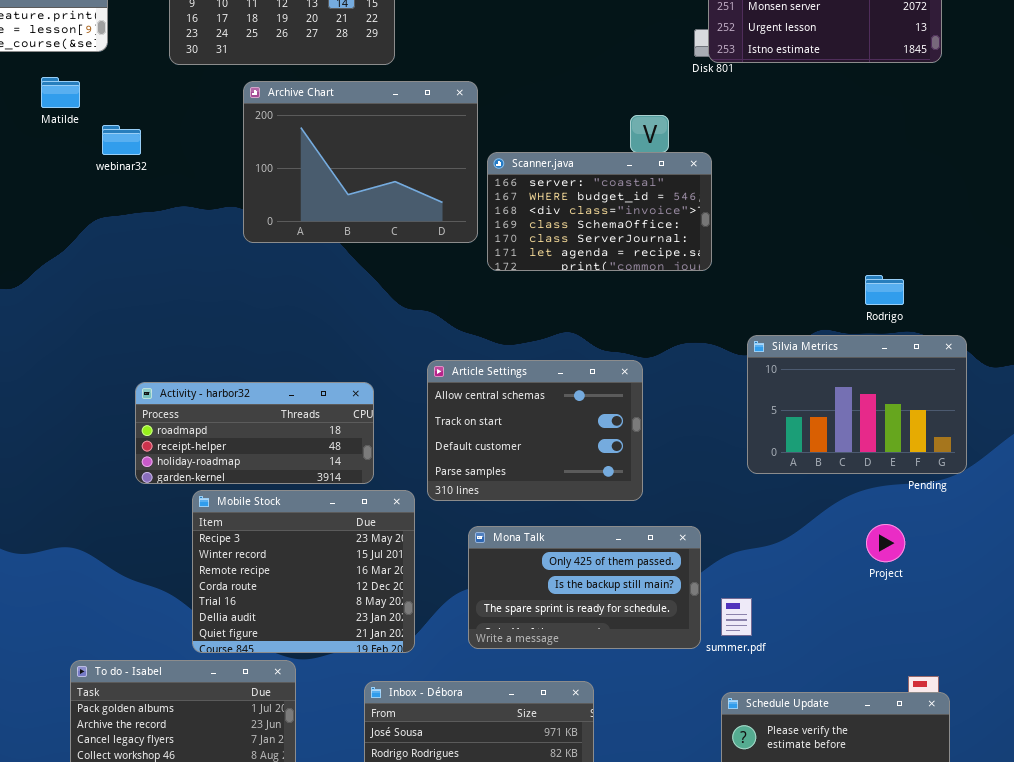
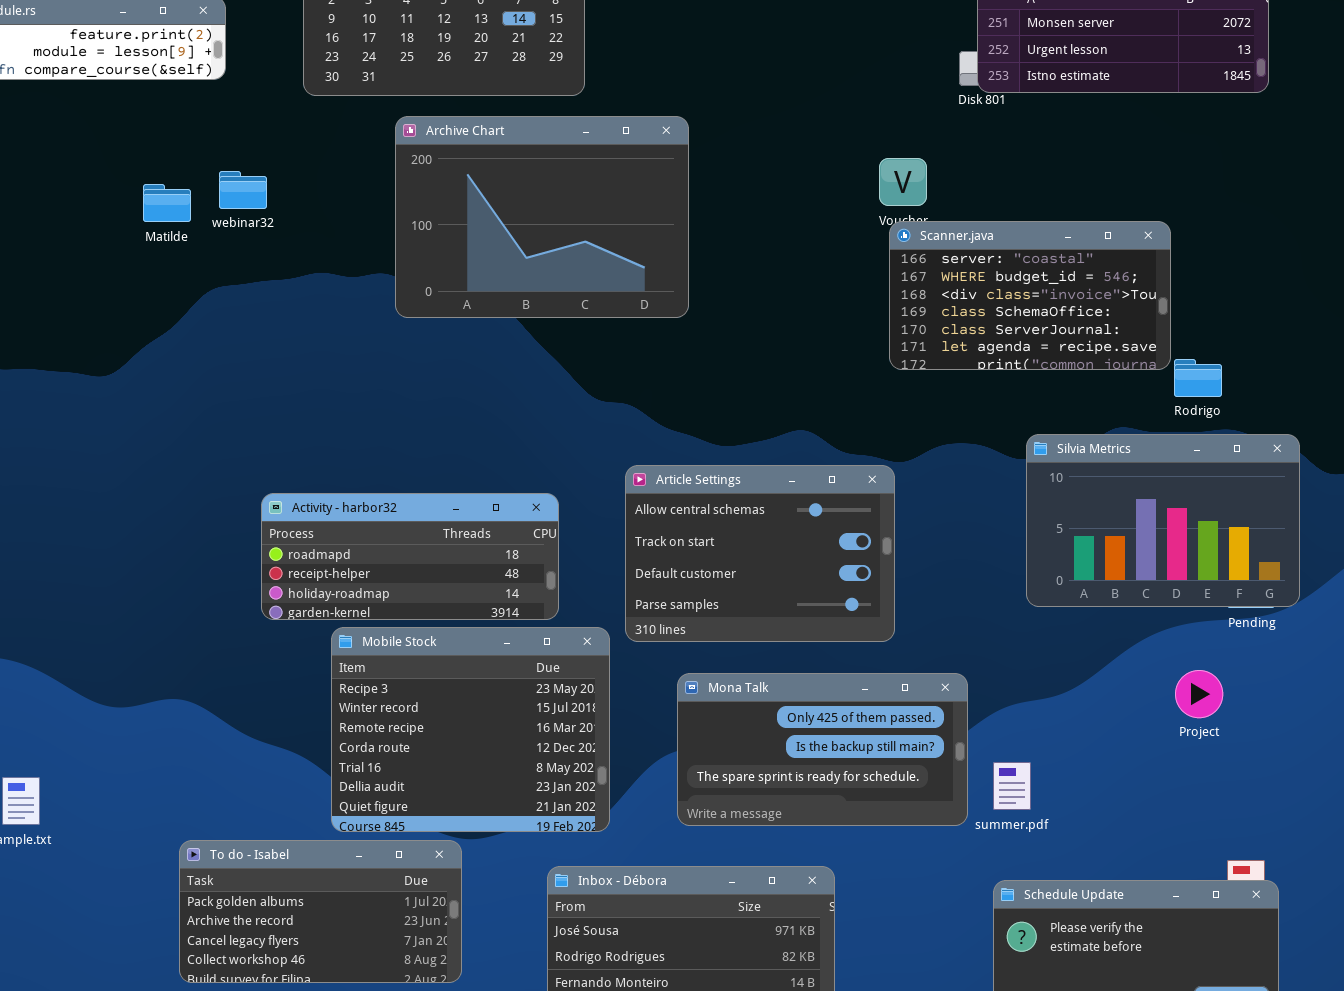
Matilde: [41,77,80,108] -> [143,184,191,222], moved
Scanner.java: [487,152,712,271] -> [889,221,1171,370], moved

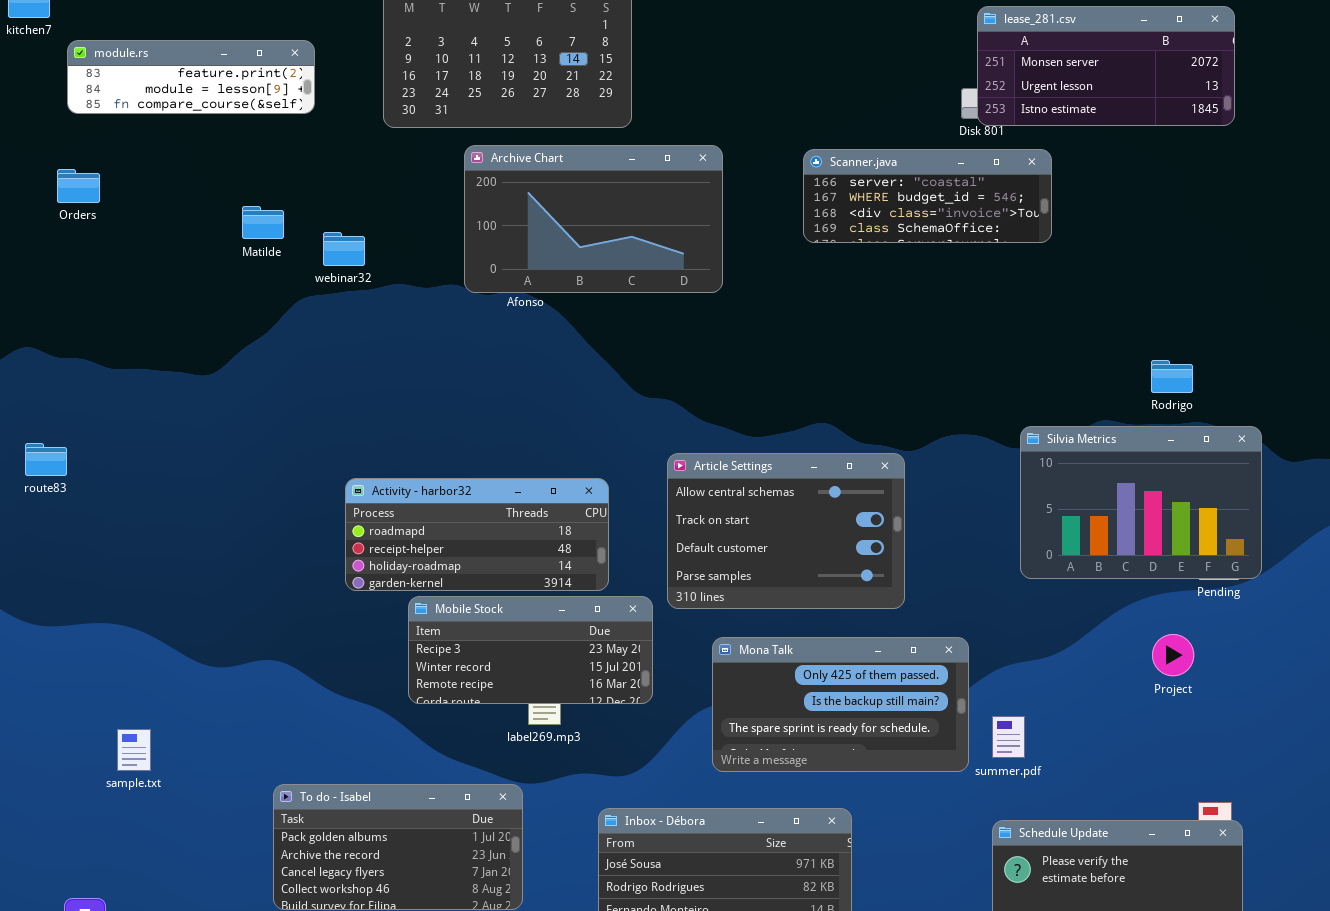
Archive Chart: [395,116,689,318] -> [464,145,723,293], resized
webinar32: [219,171,267,209] -> [323,232,365,266], moved
Scanner.java: [889,221,1171,370] -> [803,149,1052,243], moved, resized
Mobile Stock: [331,627,610,832] -> [408,596,653,704], resized

